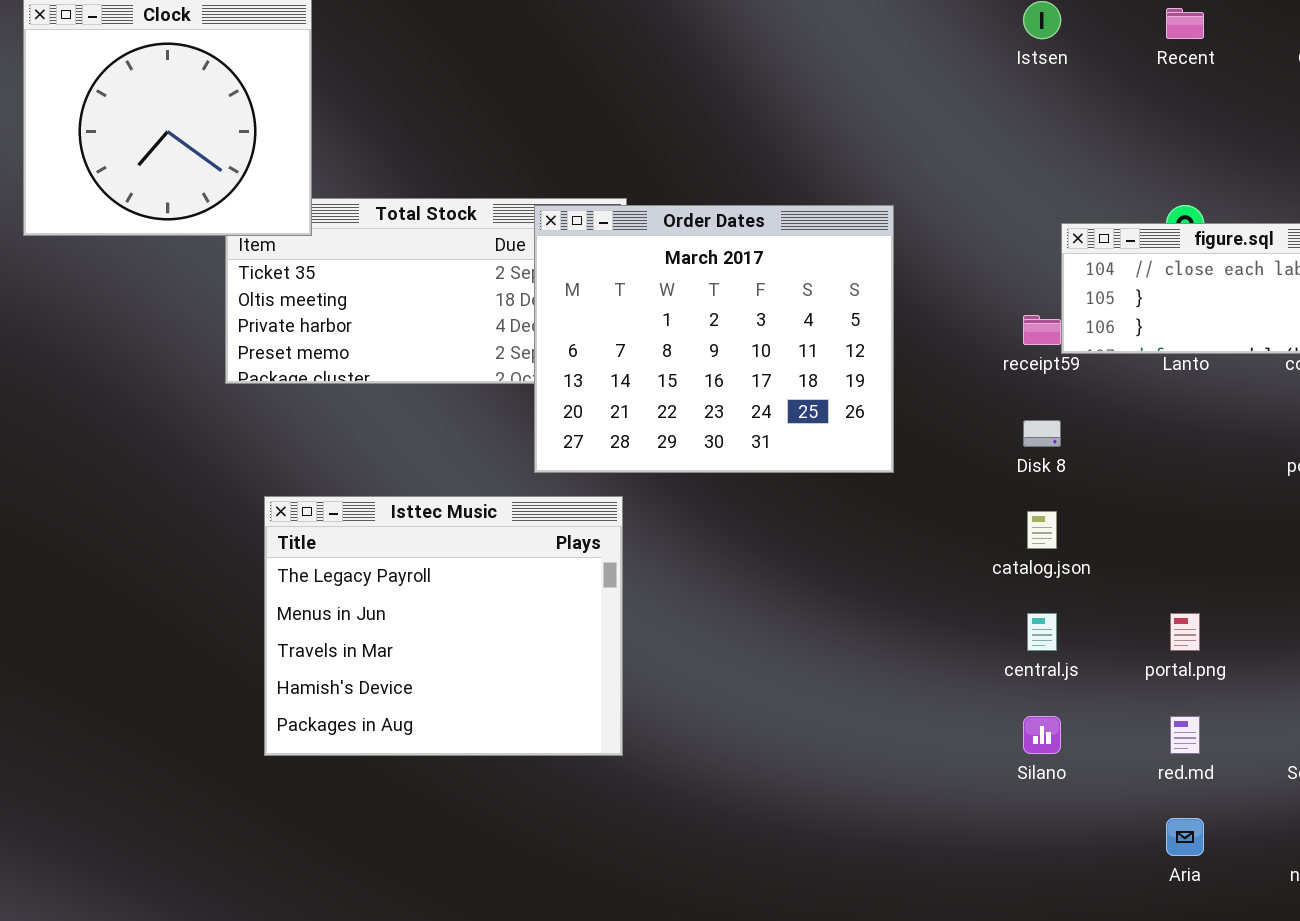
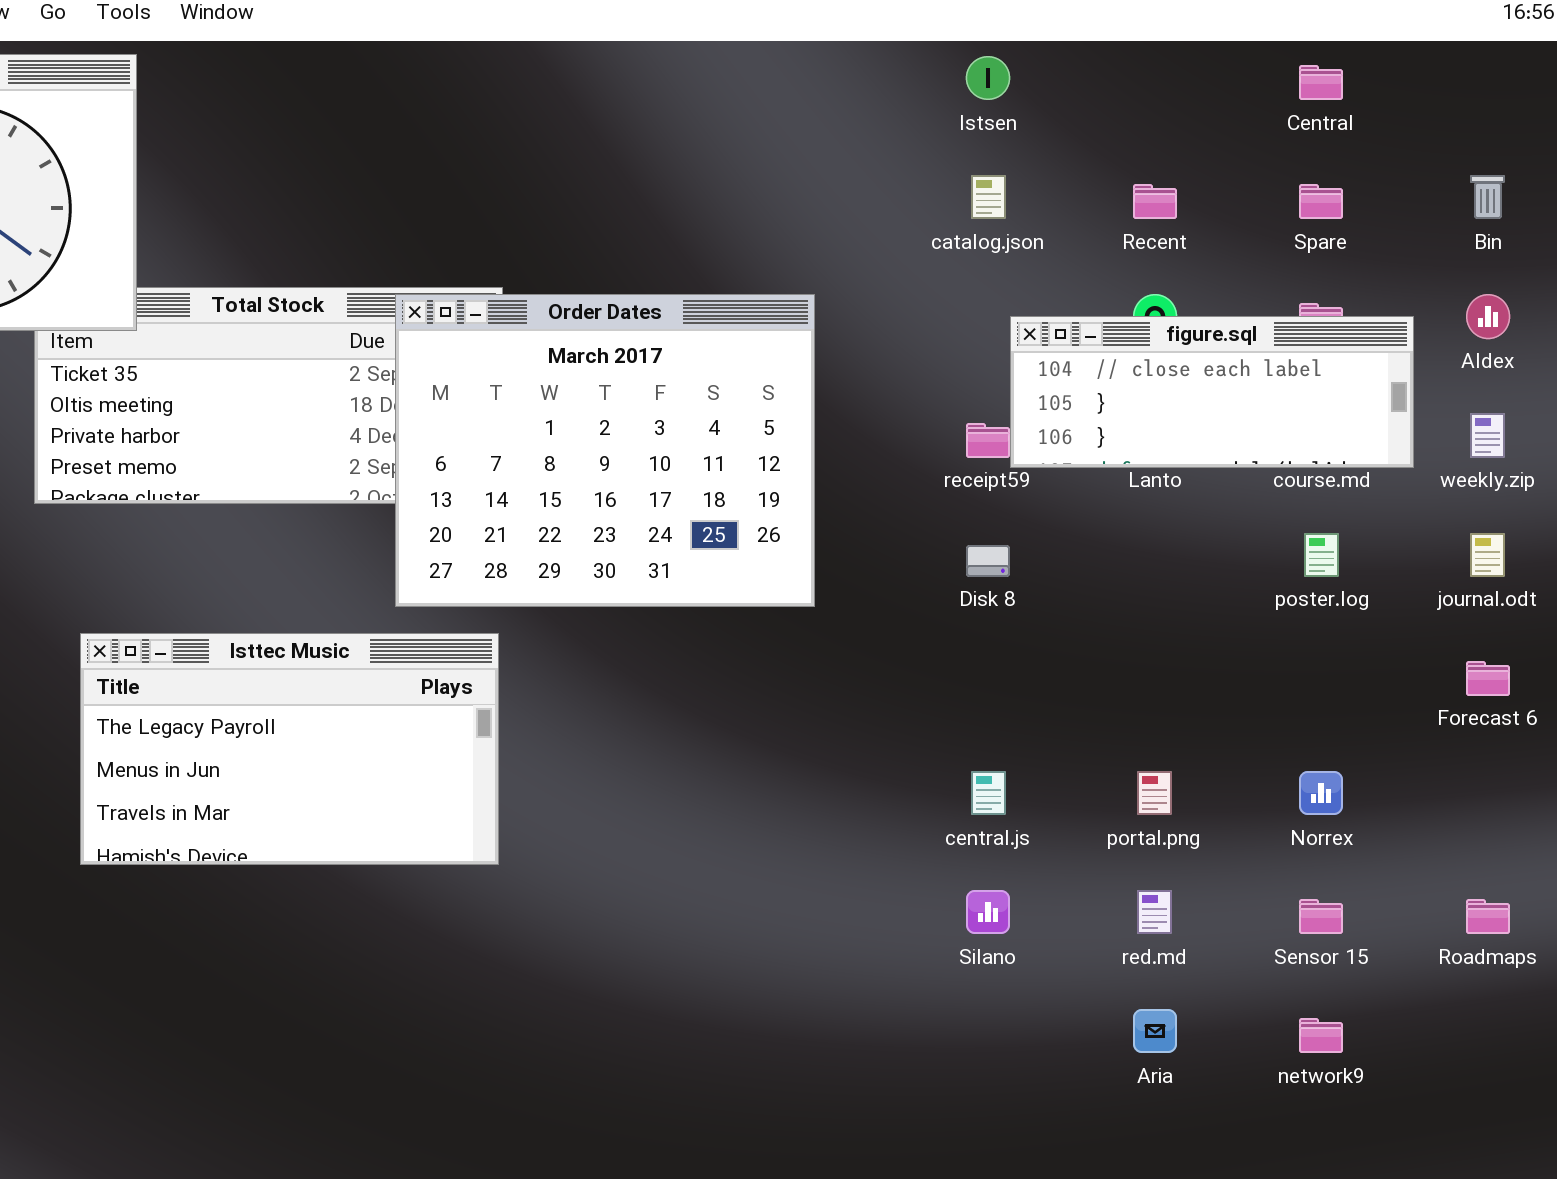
Recent: [1166,8,1204,39] -> [1133,184,1177,219], moved
Isttec Music: [264,496,623,756] -> [80,633,499,865], resized
catalog.json: [1027,511,1057,549] -> [971,175,1006,219], moved

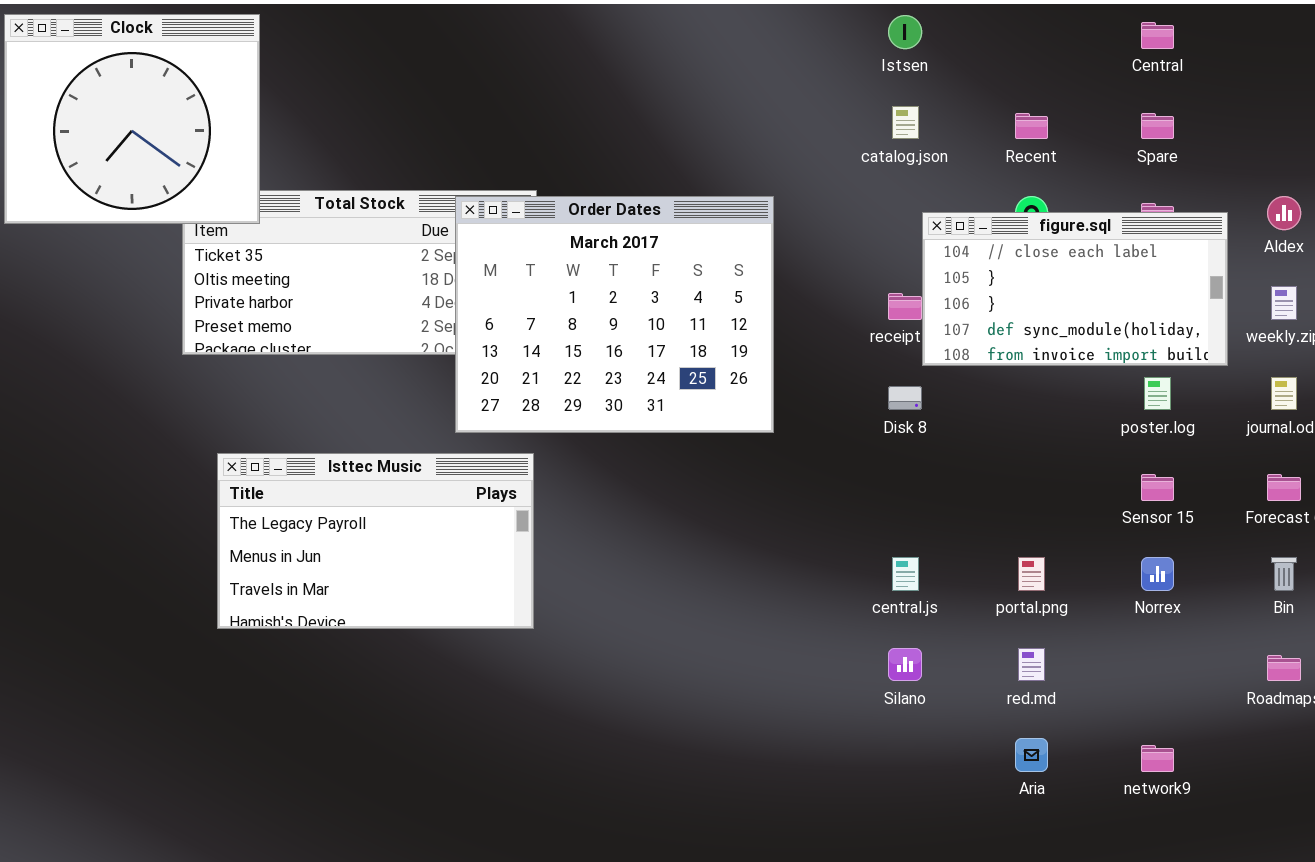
Bin: [1470,175,1505,219] -> [1271,557,1297,591], moved
figure.sql: [1010,316,1414,468] -> [922,212,1228,366], resized
Sensor 15: [1299,899,1343,934] -> [1141,474,1174,501], moved

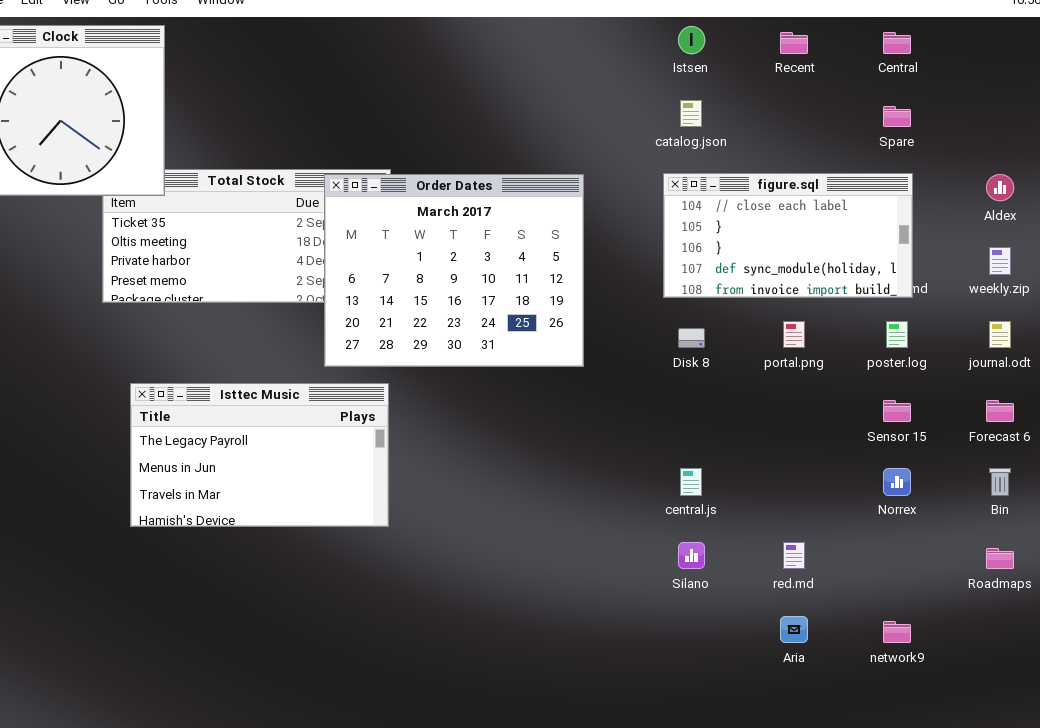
Recent: [1015,113,1048,139] -> [780,32,808,54], moved
figure.sql: [922,212,1228,366] -> [663,173,913,298], moved
portal.png: [1018,557,1045,591] -> [783,321,805,348], moved

